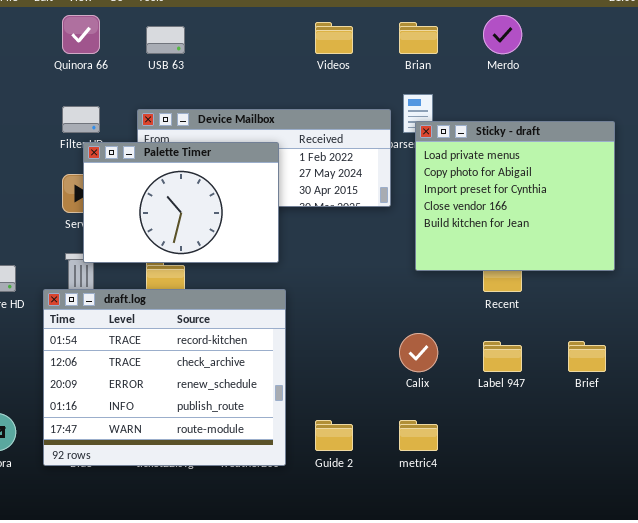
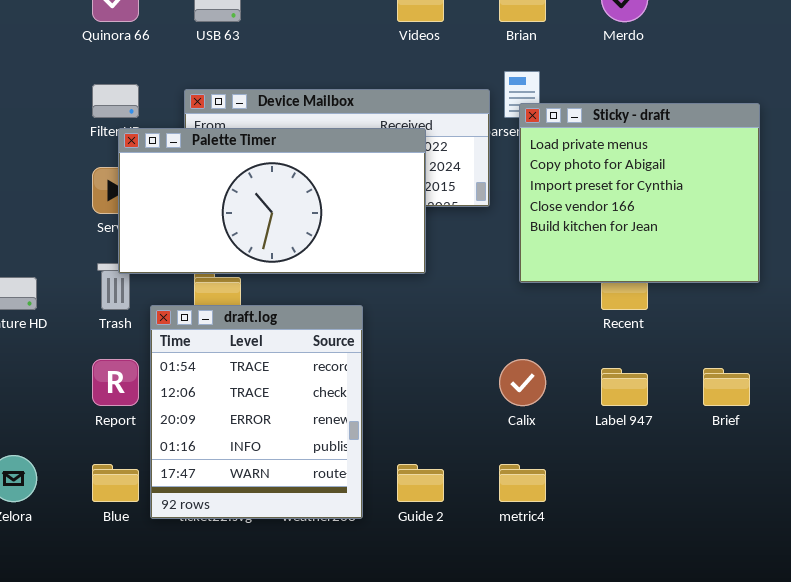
Palette Timer: [83,142,279,263] -> [118,128,426,274], resized
draft.log: [43,289,286,466] -> [150,305,363,519], resized

